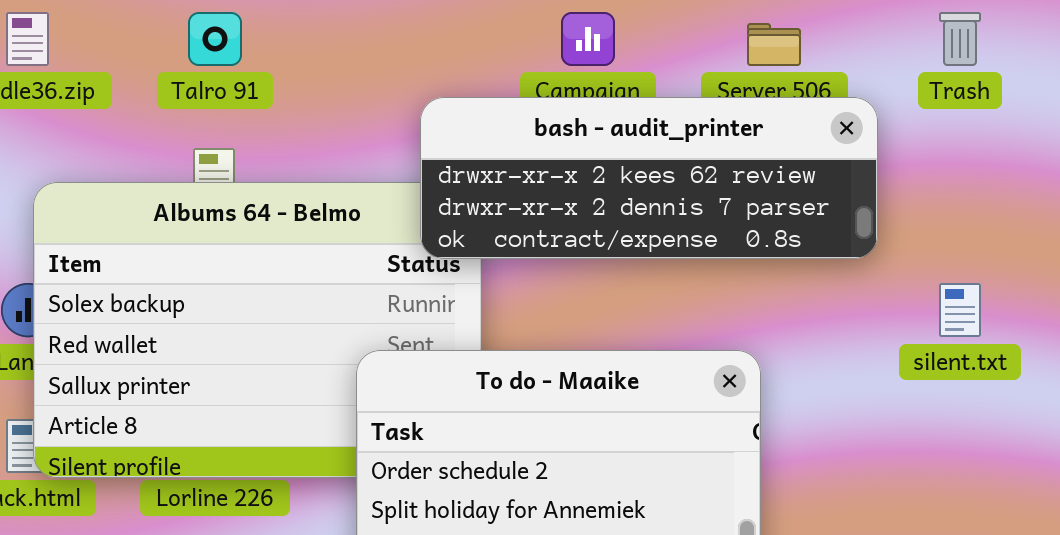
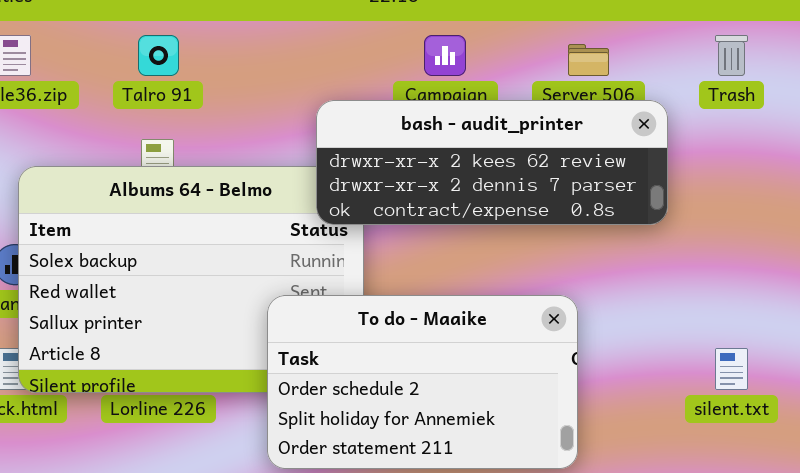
silent.txt: [939,283,981,337] -> [715,348,748,390], moved

